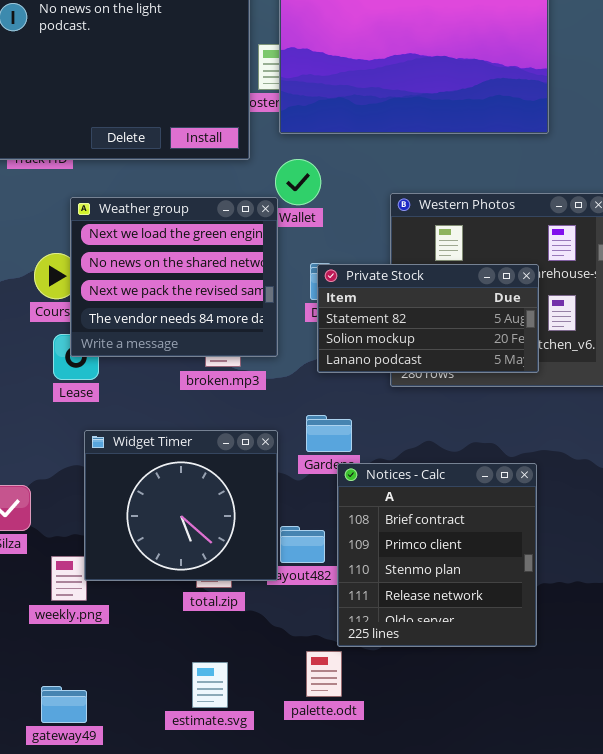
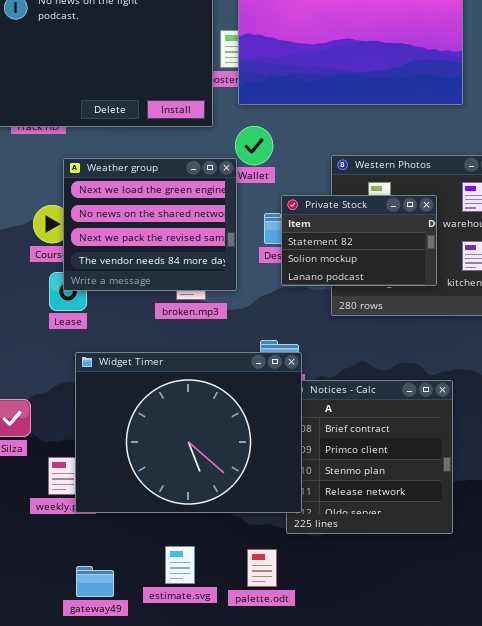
Private Stock: [317,264,539,373] -> [281,195,437,286], moved, resized
Widget Timer: [84,430,278,581] -> [75,352,302,513], resized
palette.odt: [306,651,342,697] -> [247,549,277,587], moved
gateway49: [41,686,87,723] -> [76,566,114,597], moved

